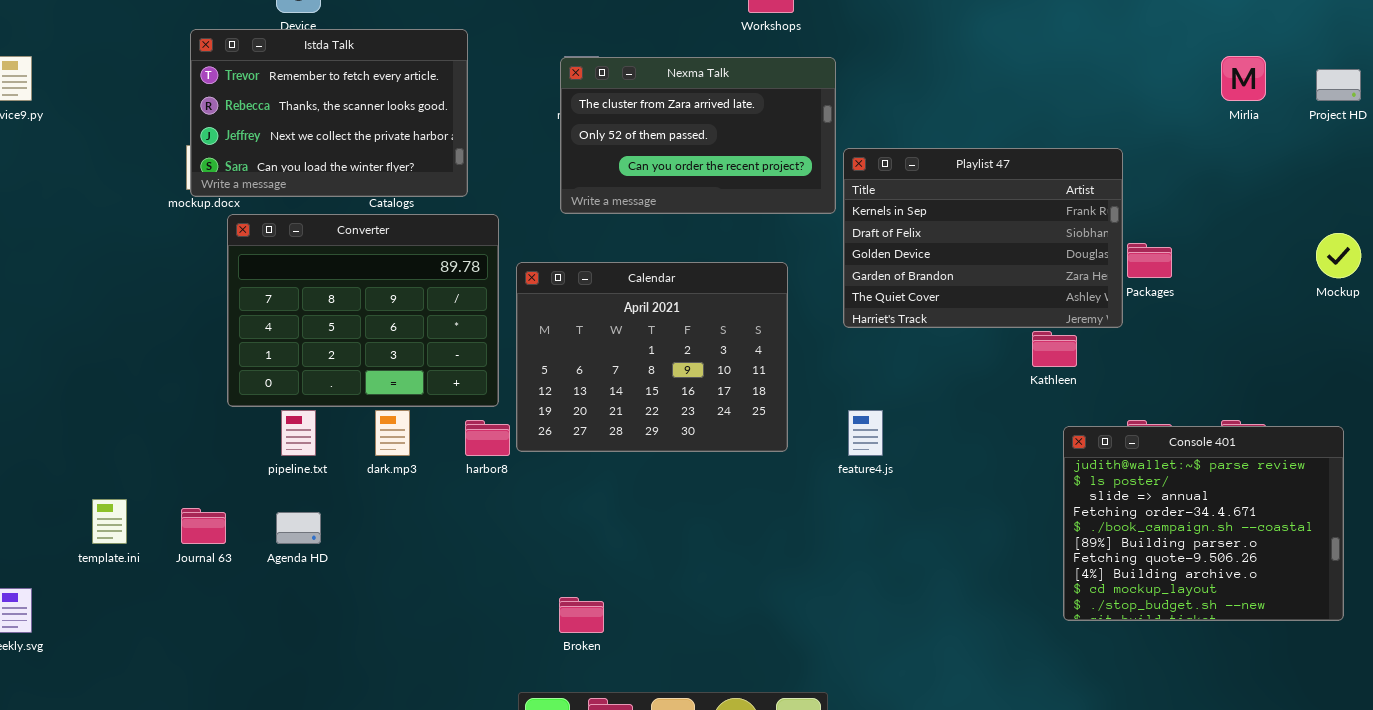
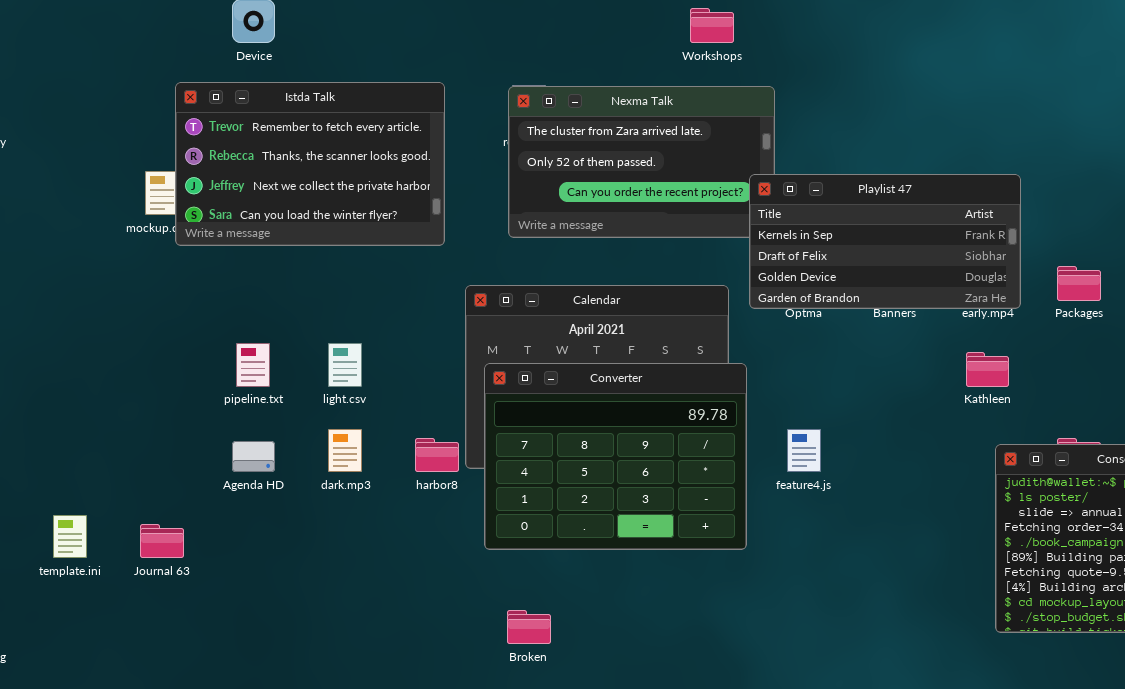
Istda Talk: [190,29,468,197] -> [175,82,445,246], moved
Playlist 47: [843,148,1123,328] -> [749,174,1021,309], moved, resized
Converter: [227,214,499,407] -> [484,363,747,550], moved
pipeline.txt: [281,410,316,456] -> [236,343,270,387], moved
Agenda HD: [276,512,321,544] -> [232,441,275,472], moved

